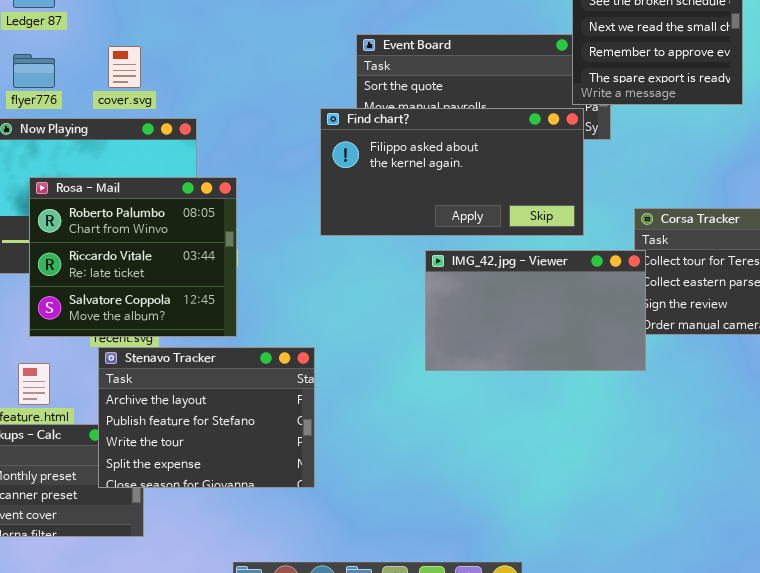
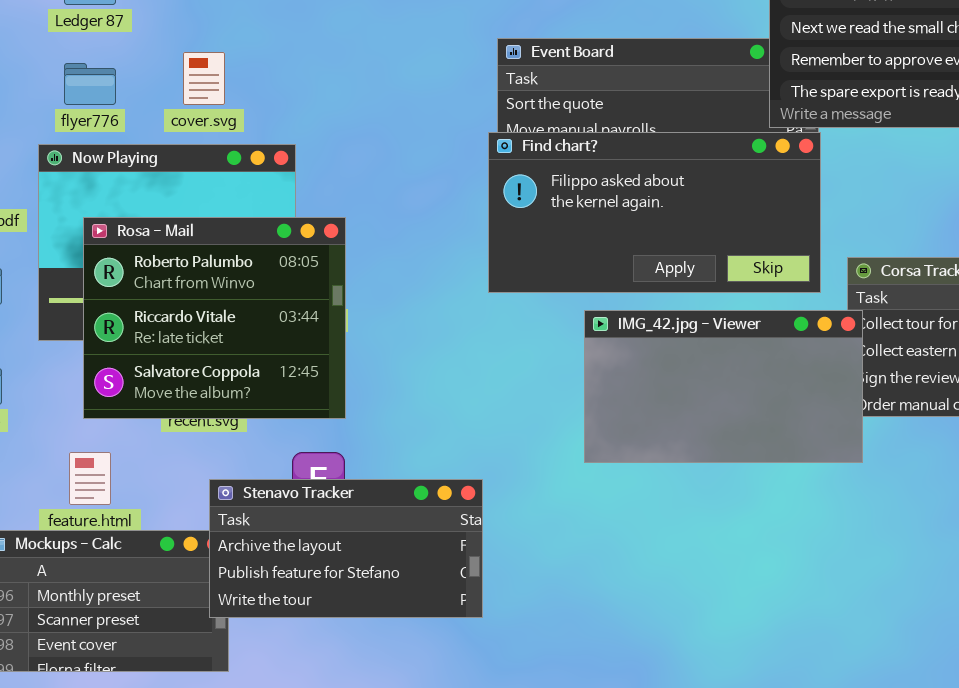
Find chart?: [320,108,584,236] -> [488,132,821,293], moved
Stenavo Tracker: [98,347,315,488] -> [209,479,483,618], moved, resized

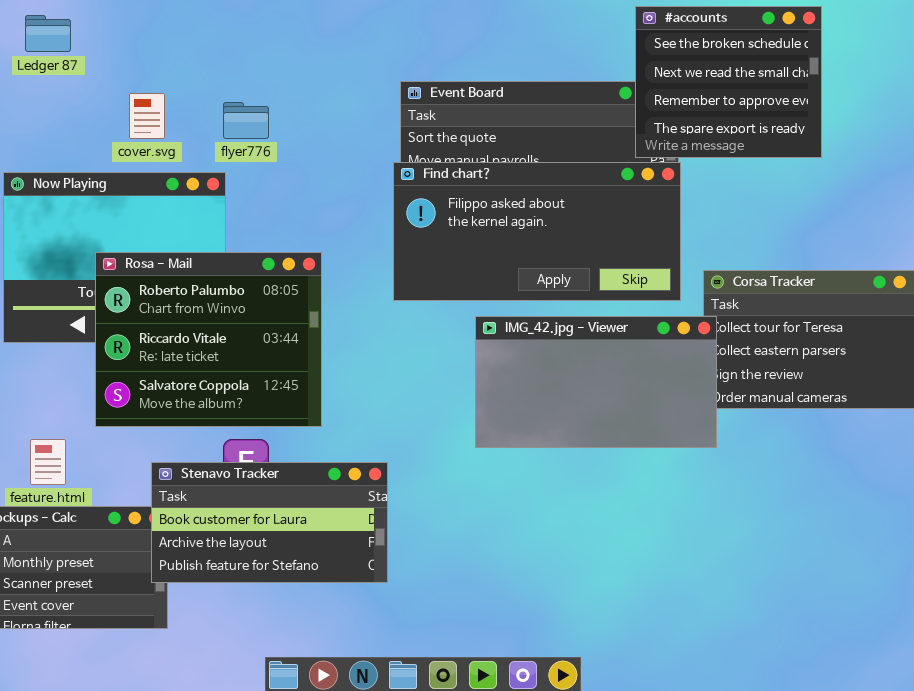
flyer776: [64,63,116,105] -> [223,102,269,139], moved
Rosa - Mail: [83,217,346,419] -> [95,252,322,427], moved
Stenavo Tracker: [209,479,483,618] -> [151,462,388,583], scrolled up 1 row

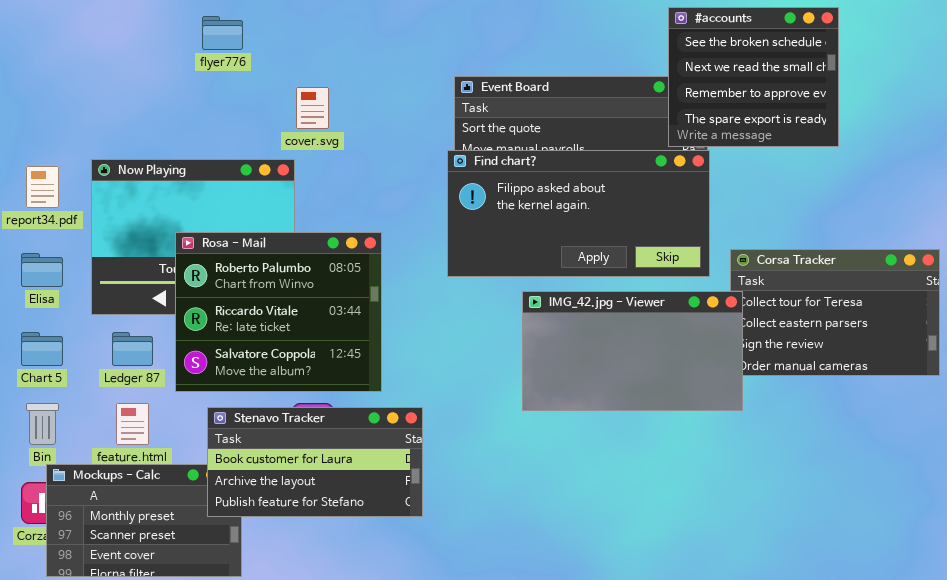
Ledger 87: [25,15,71,52] -> [112,332,153,366], moved
cover.svg: [129,93,165,139] -> [296,87,329,129], moved
flyer776: [223,102,269,139] -> [202,16,243,50], moved
Stenavo Tracker: [151,462,388,583] -> [207,407,423,517], moved

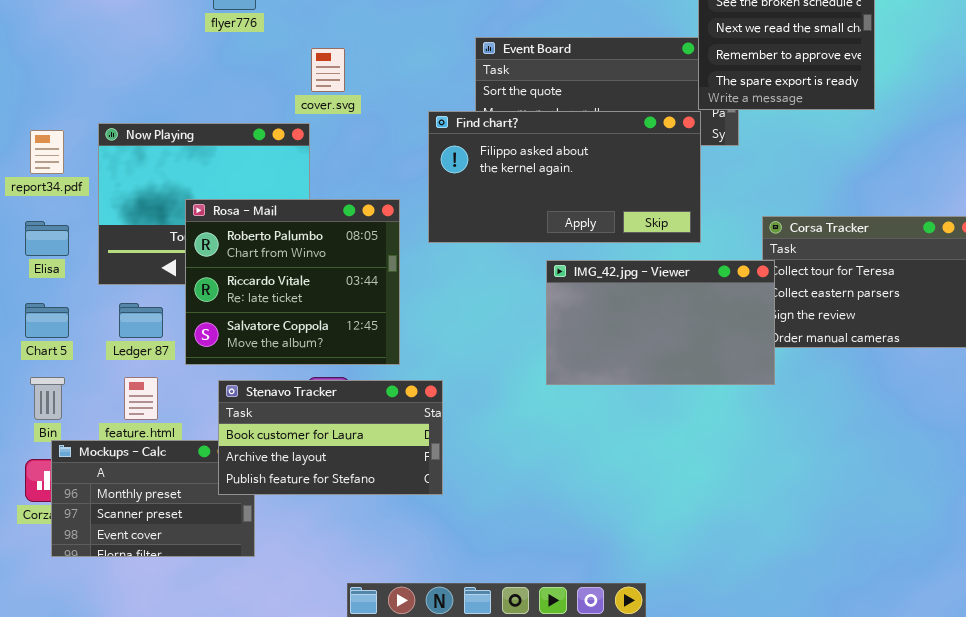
Find chart?: [447,150,710,277] -> [428,111,701,243], moved

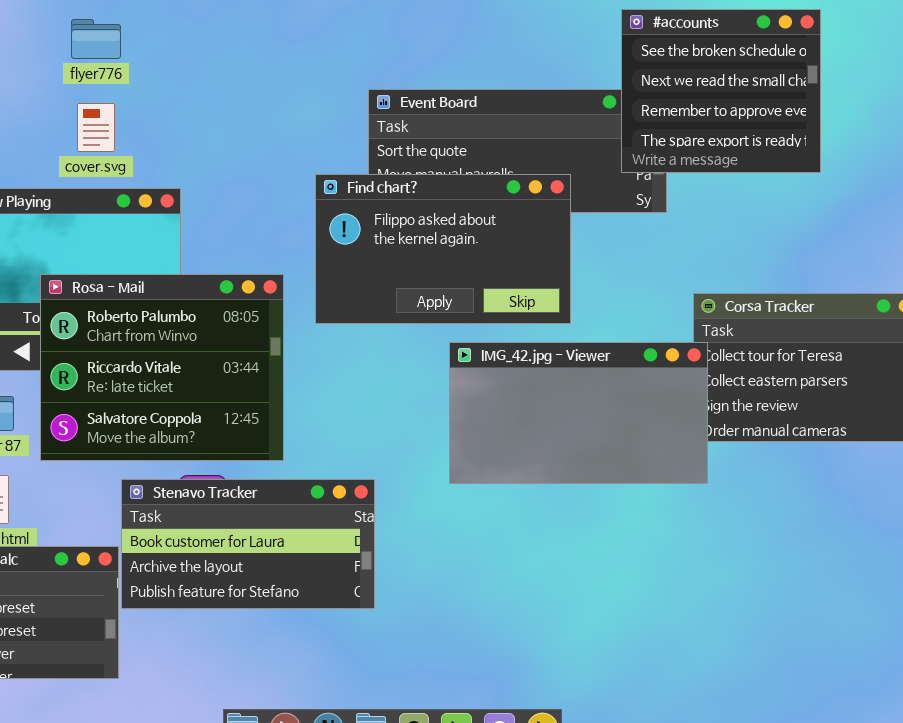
cover.svg: [311,48,345,92] -> [77,103,115,152], moved
Find chart?: [428,111,701,243] -> [315,174,571,324], resized
Stenavo Tracker: [218,380,443,495] -> [121,479,375,609], moved

